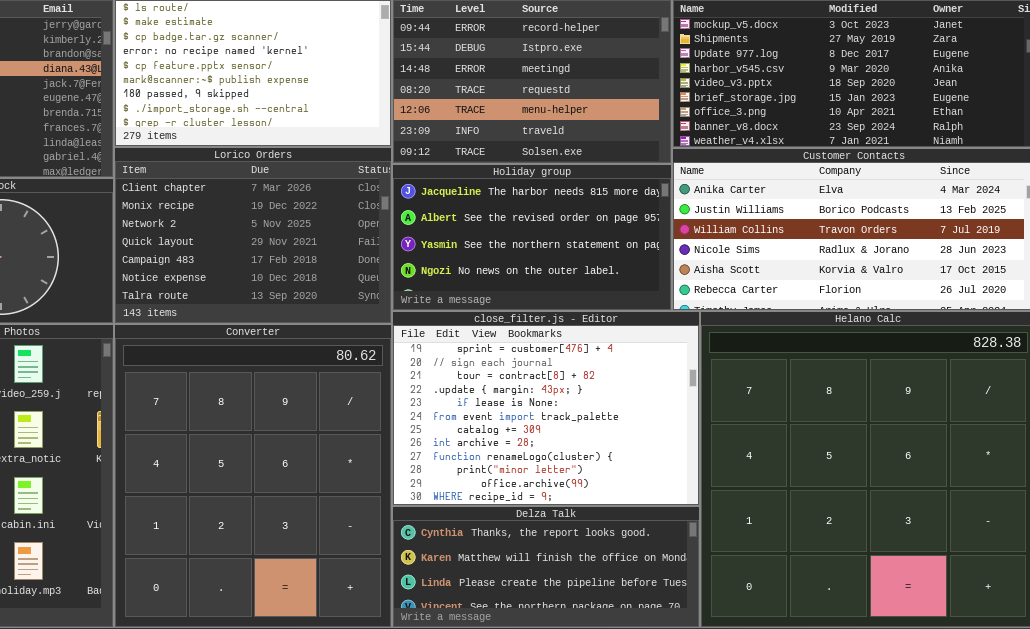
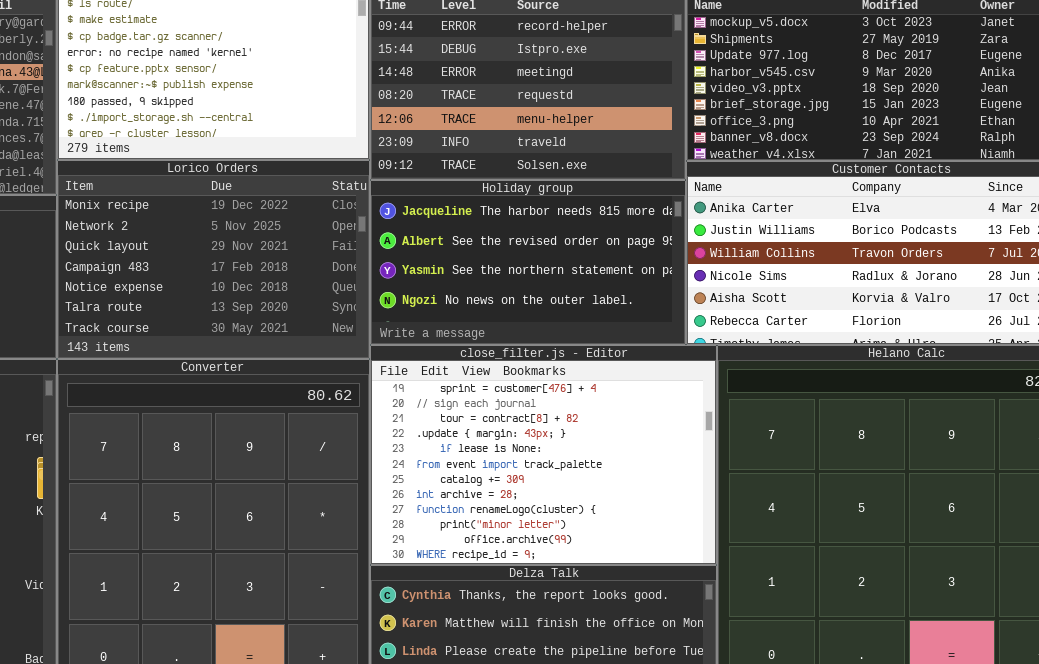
Lorico Orders: [114,147,392,324] -> [57,160,370,359], scrolled down 1 row

